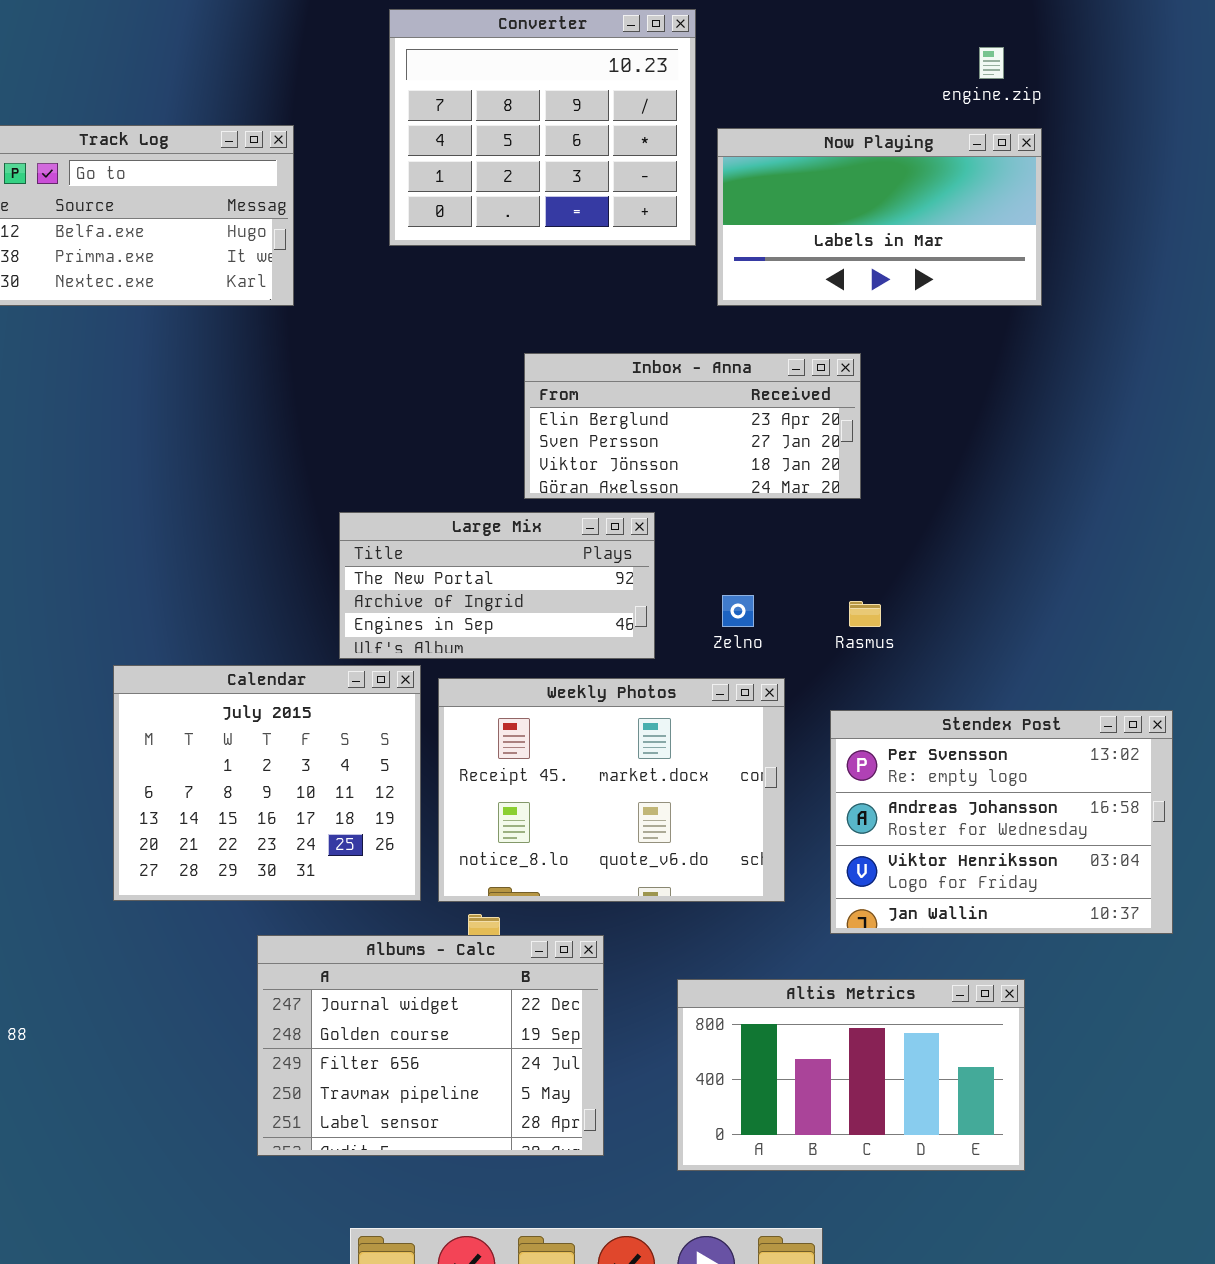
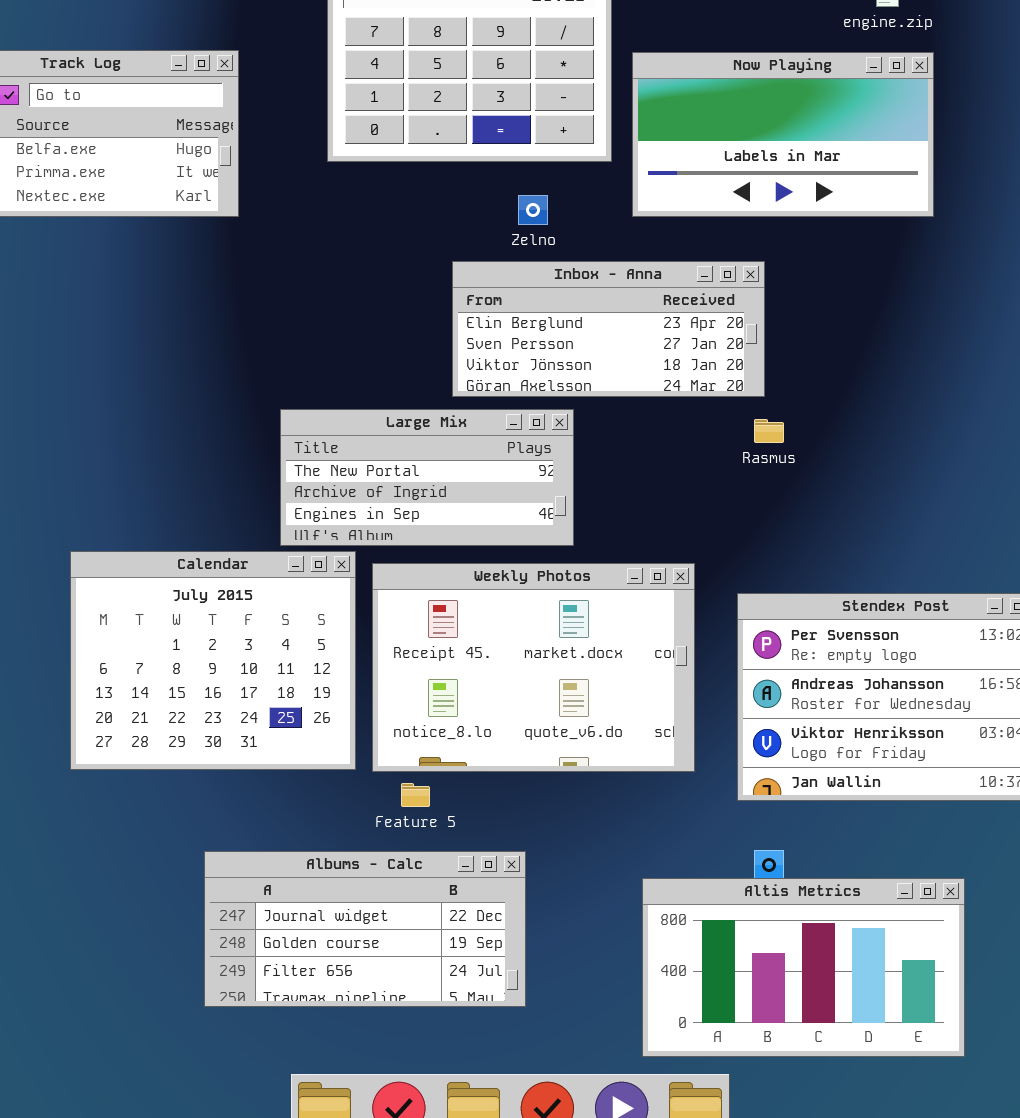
Zelno: [722,595,754,627] -> [518,195,548,225], moved
Rasmus: [849,601,881,627] -> [754,419,784,443], moved
Albums - Calc: [257,935,604,1156] -> [204,851,526,1007], resized
Altis Metrics: [677,979,1025,1171] -> [642,878,965,1057], moved

